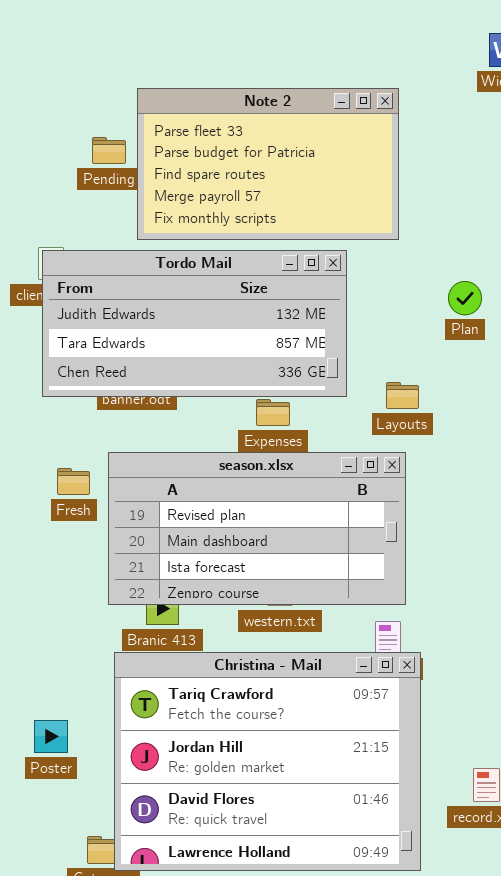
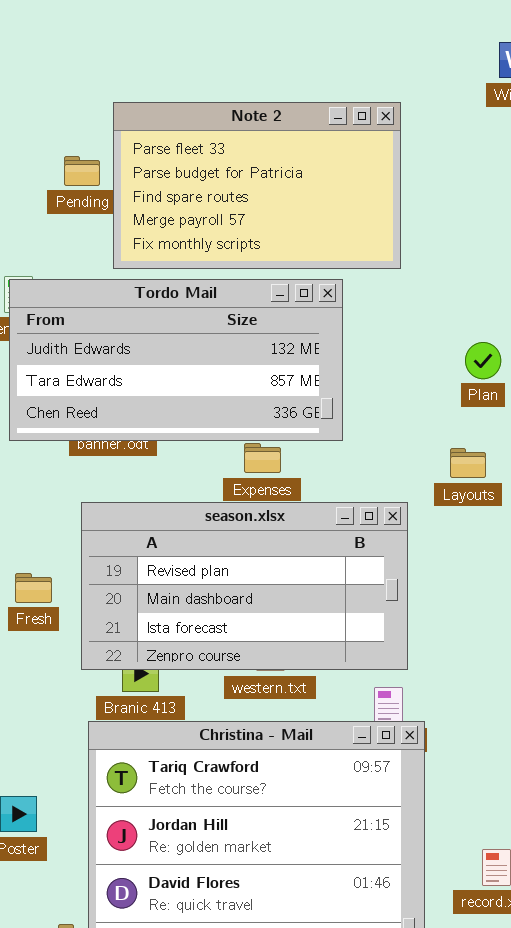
Plan: [448,281,482,315] -> [465,342,501,379], moved
Layouts: [386,382,419,409] -> [450,448,486,478], moved
Fresh: [57,468,90,495] -> [15,573,52,603], moved

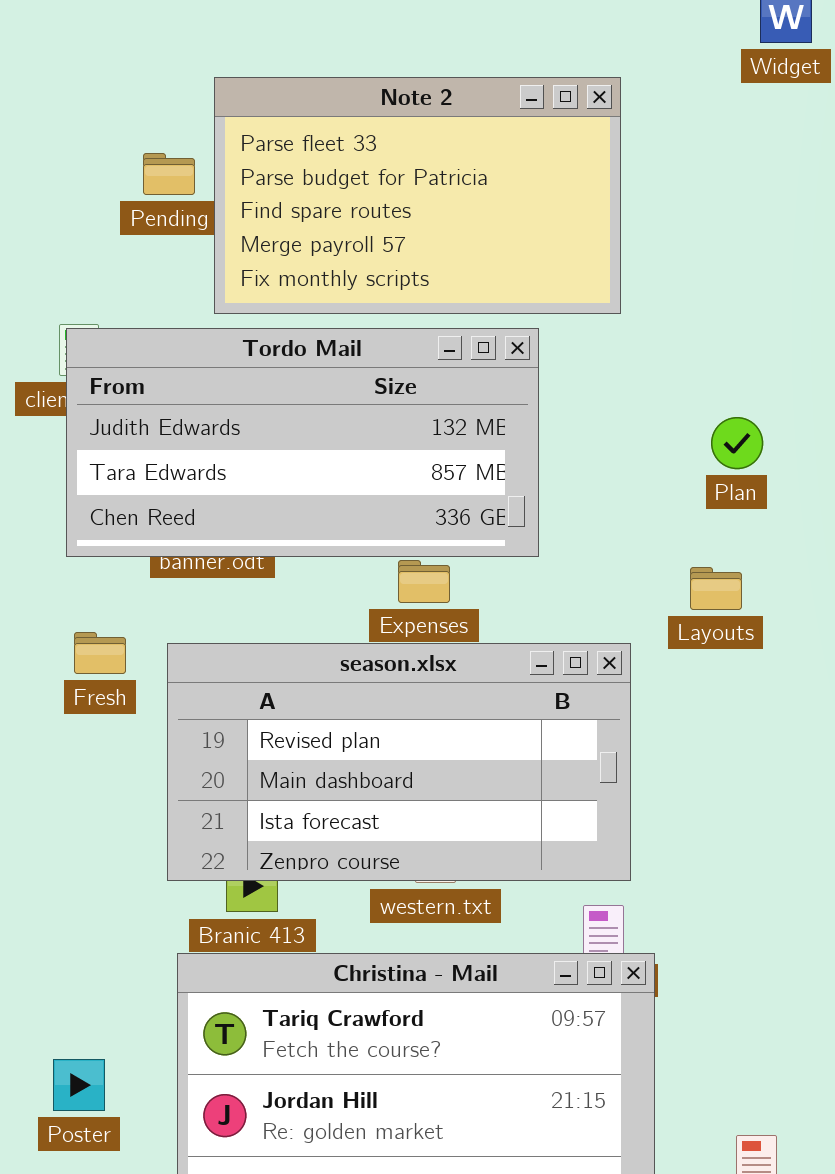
Fresh: [15,573,52,603] -> [74,632,126,674], moved

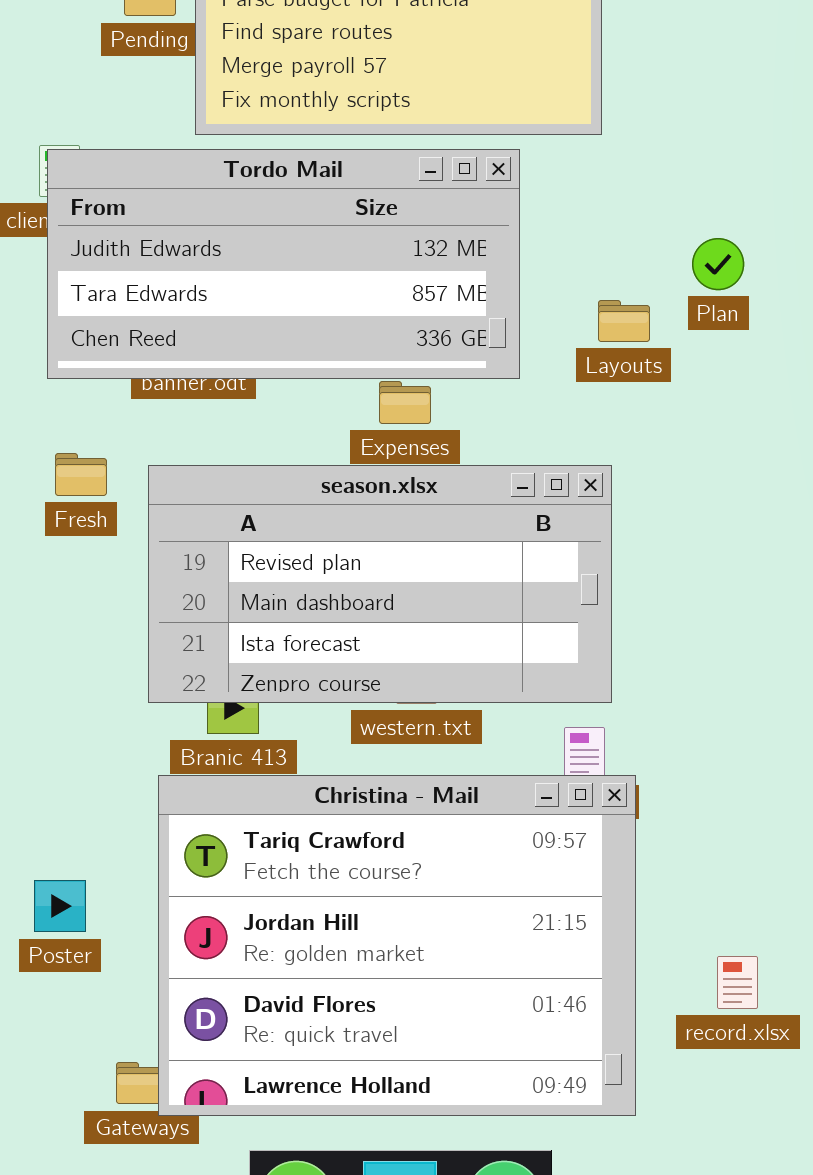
Layouts: [690,567,742,610] -> [598,300,650,342], moved

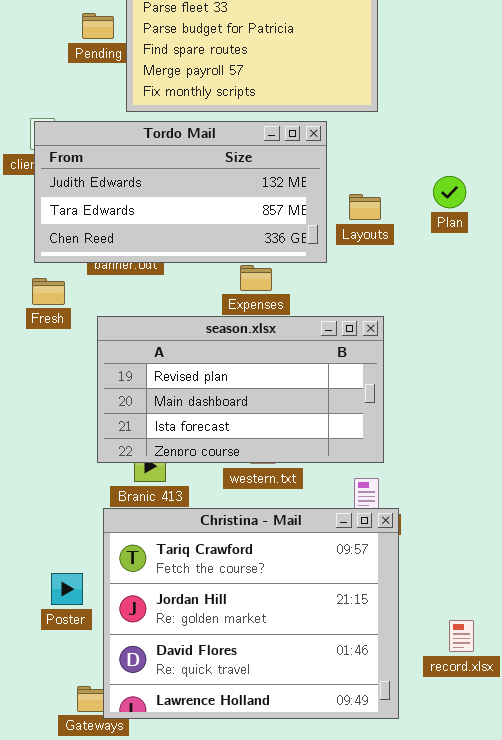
Layouts: [598,300,650,342] -> [349,194,381,220], moved
Fresh: [55,453,107,496] -> [32,278,65,305], moved
Poster: [34,880,86,932] -> [51,573,83,605], moved

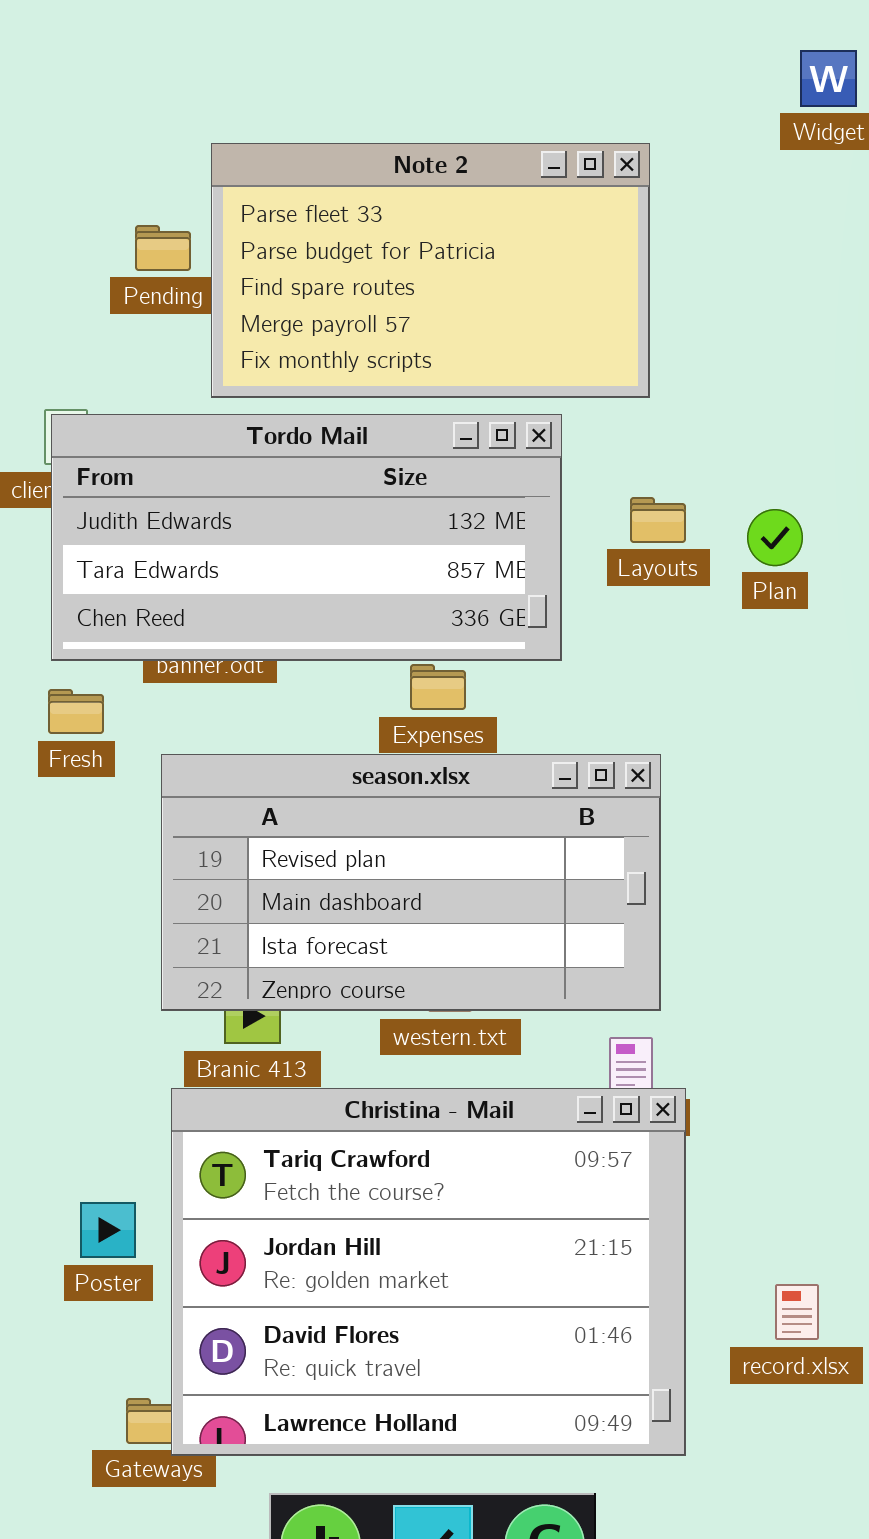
Layouts: [349,194,381,220] -> [630,497,686,543], moved

